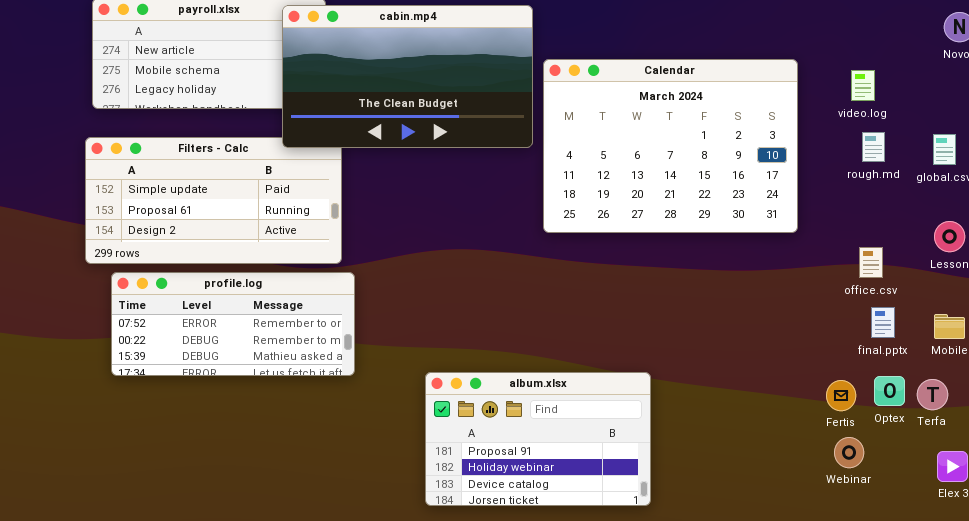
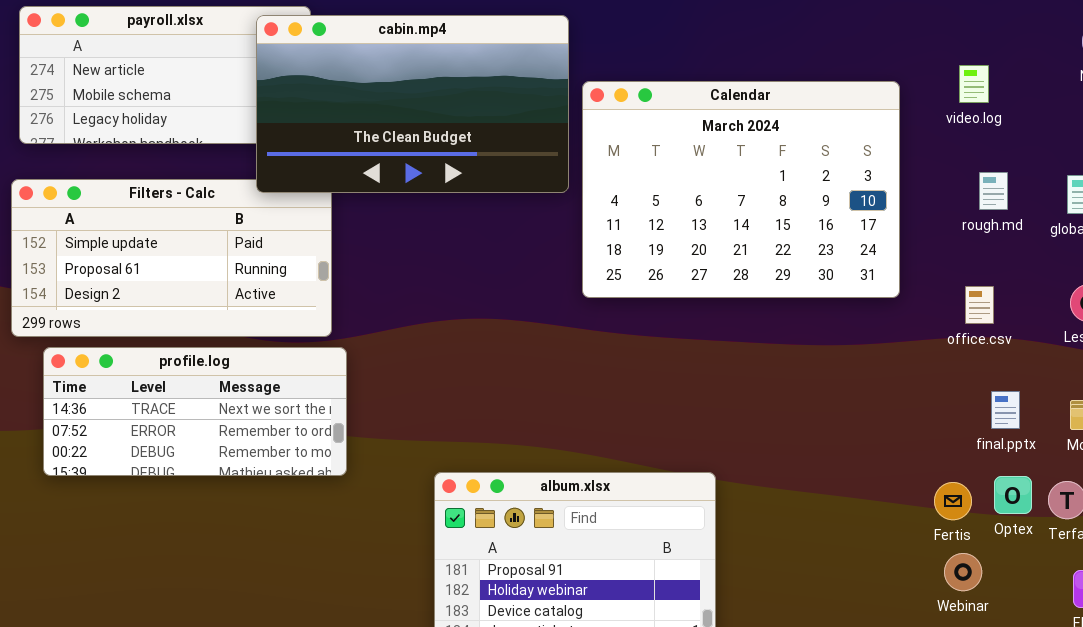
video.log: [851,70,875,101] -> [959,65,989,103], moved
office.csv: [859,247,883,278] -> [965,286,994,324], moved
profile.log: [111,272,355,376] -> [43,347,347,476], scrolled up 1 row

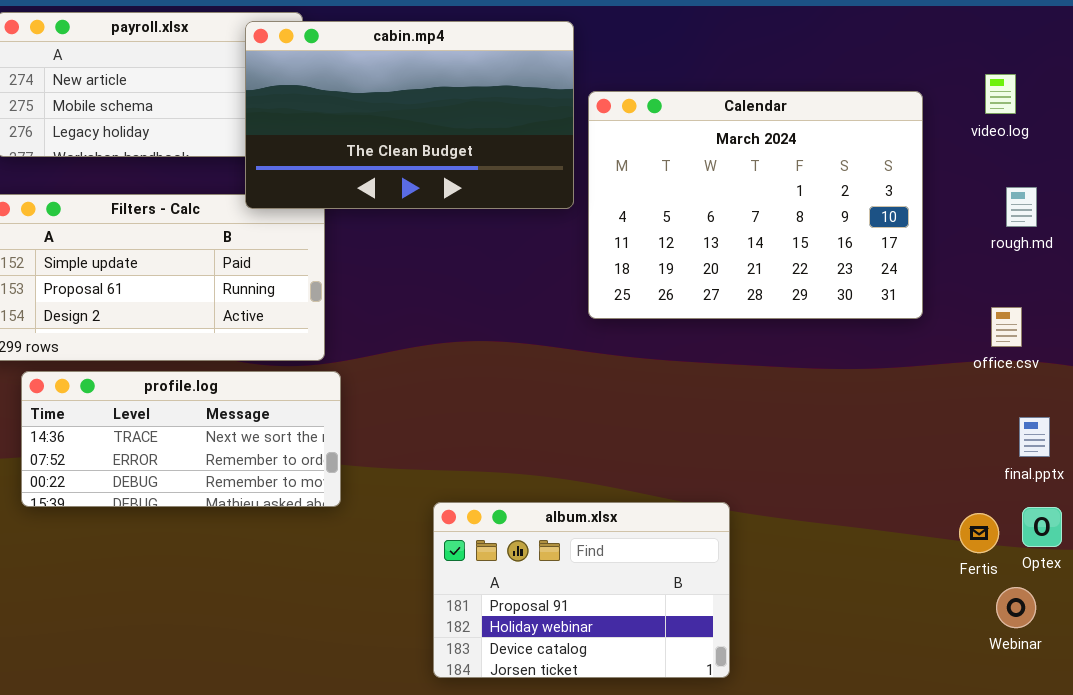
Webinar: [944,553,982,591] -> [996,587,1036,628], moved

